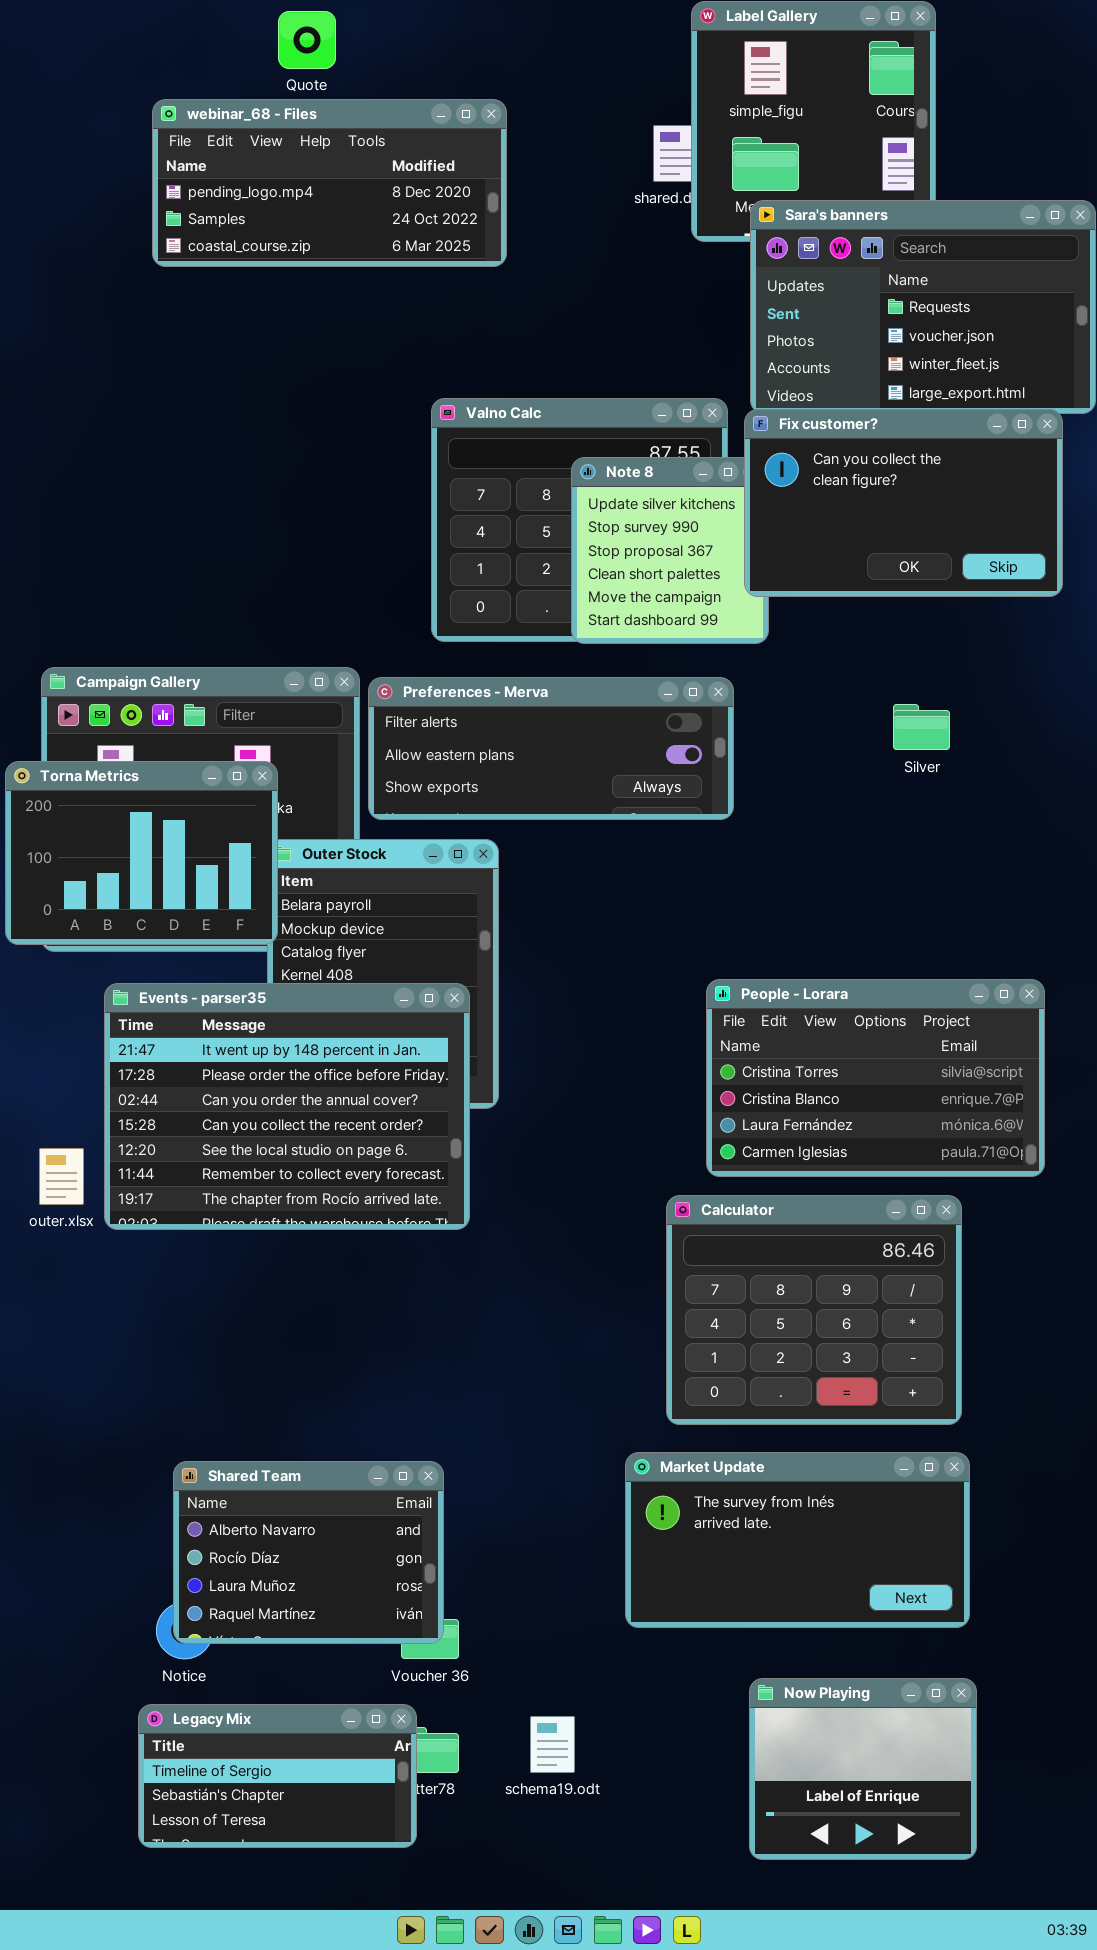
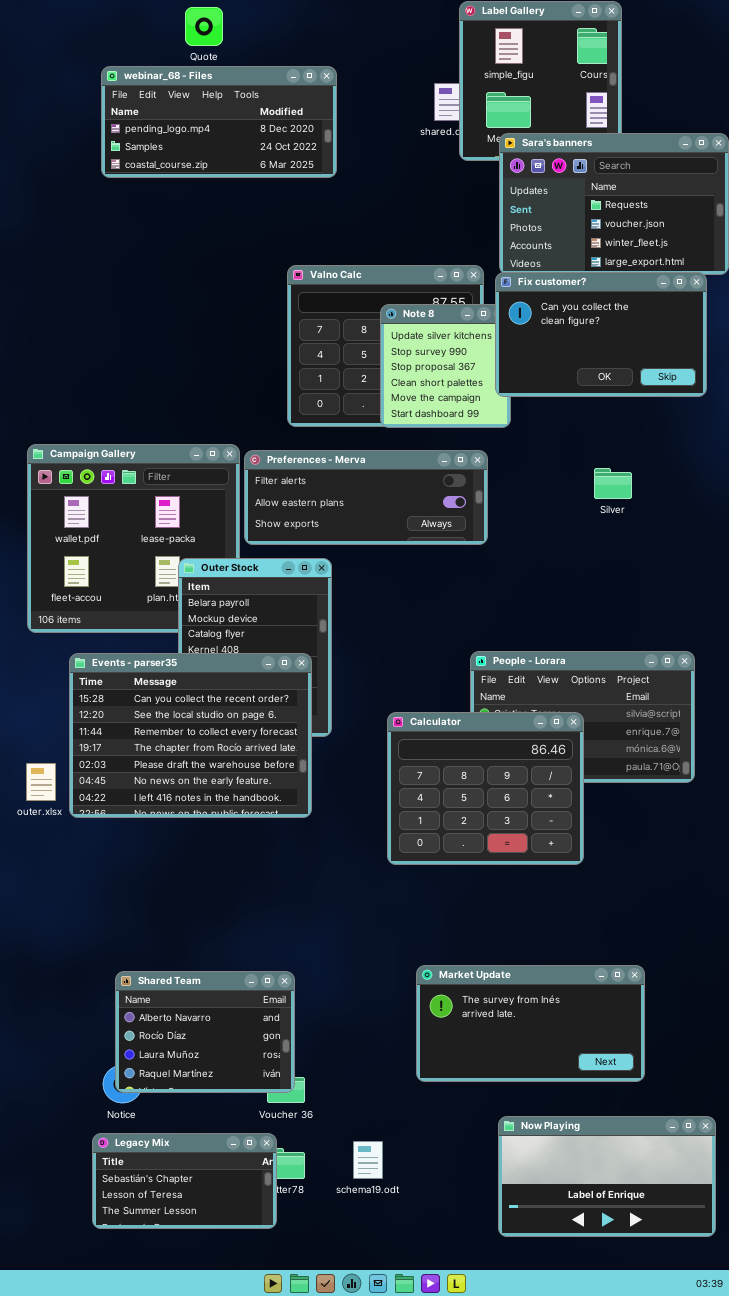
Torna Metrics: [5,761,278,945] -> none, closed
Events - parser35: [104,983,470,1230] -> [69,653,312,818], scrolled down 3 rows
Calculator: [666,1195,962,1425] -> [387,712,584,865], moved
Now Playing: [749,1678,977,1860] -> [498,1116,716,1237], resized
Legacy Mix: [138,1704,417,1848] -> [92,1133,277,1229], scrolled down 1 row

